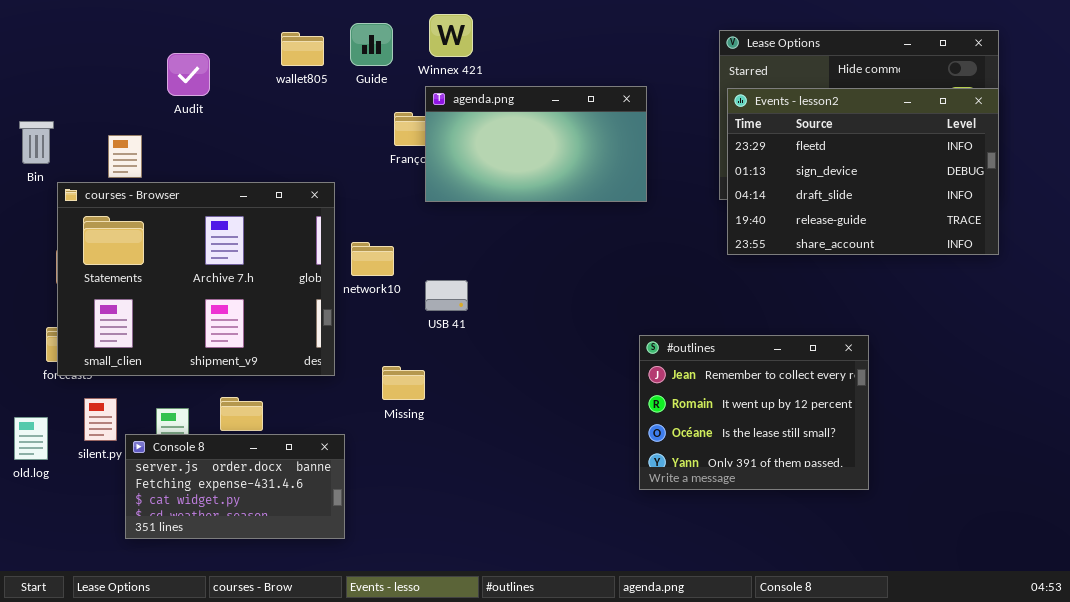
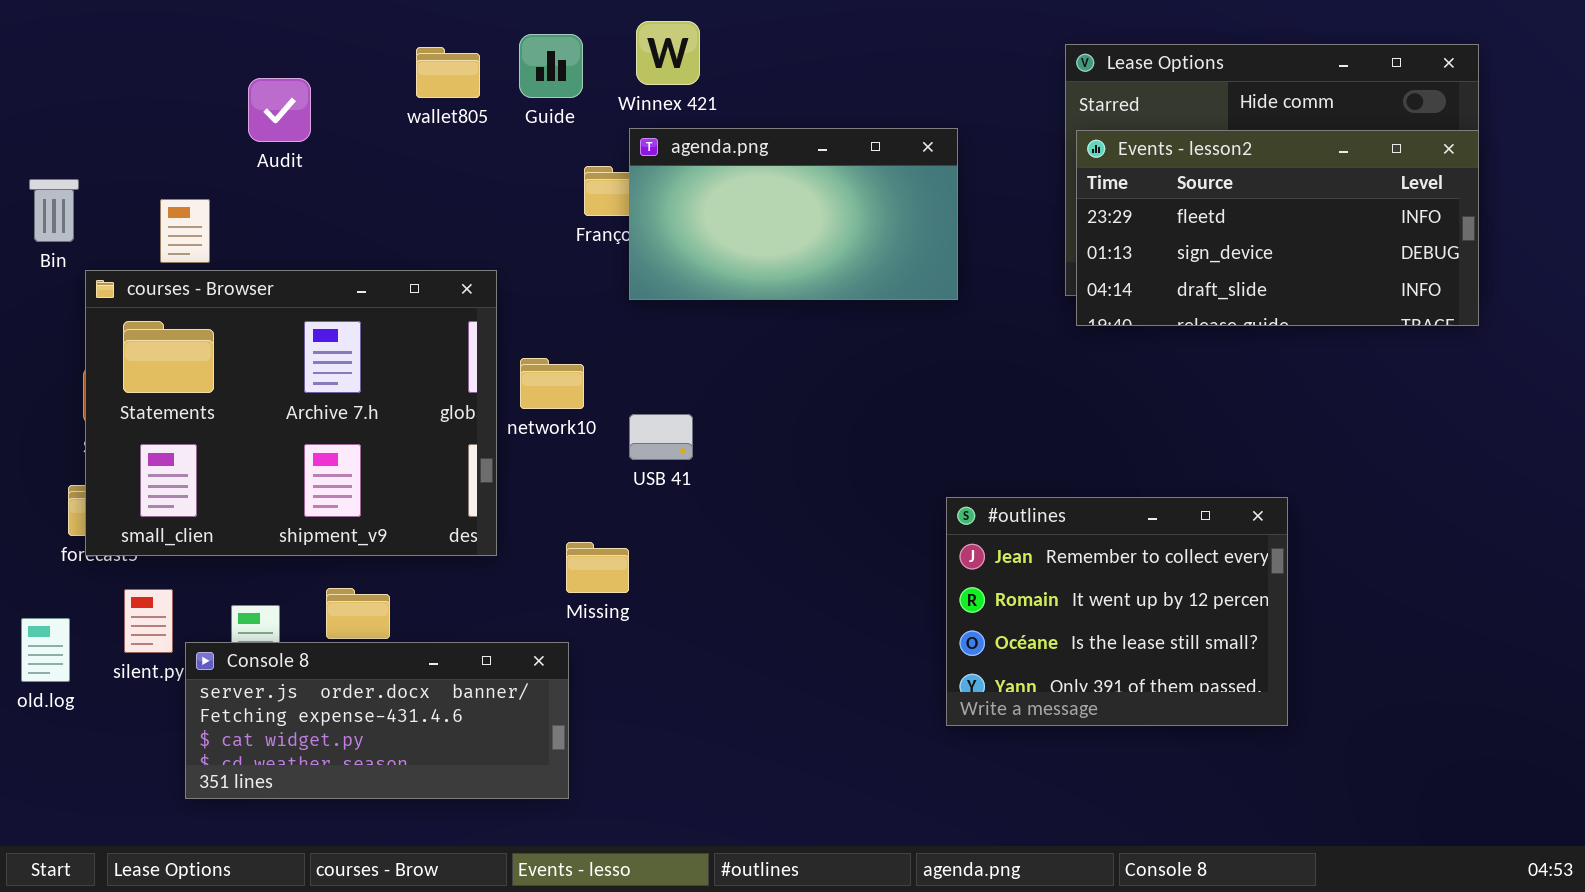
Events - lesson2: [727,88,999,255] -> [1076,130,1479,326], resized
Console 8: [125,434,345,539] -> [185,642,569,799], resized

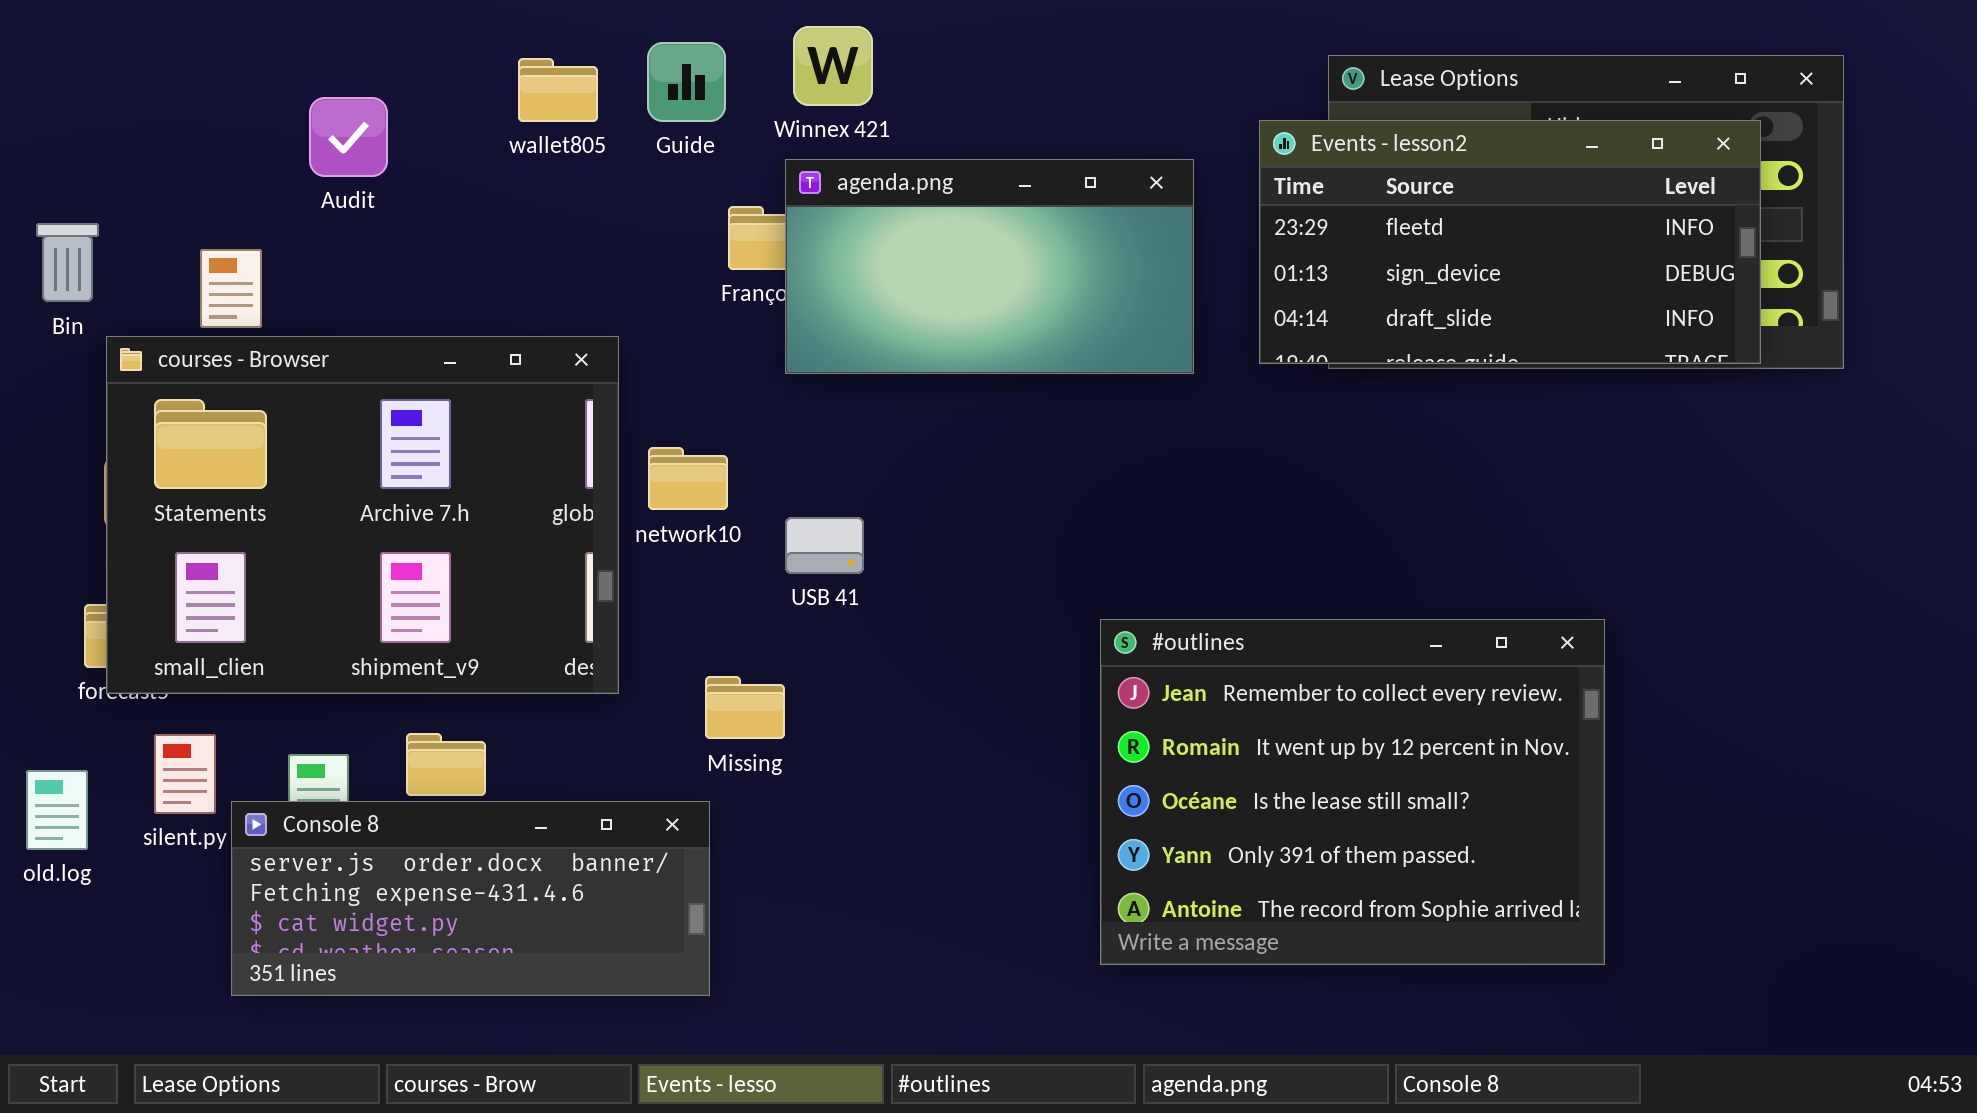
Events - lesson2: [1076,130,1479,326] -> [1259,120,1761,364], moved
#outlines: [946,497,1288,726] -> [1100,619,1605,965], resized

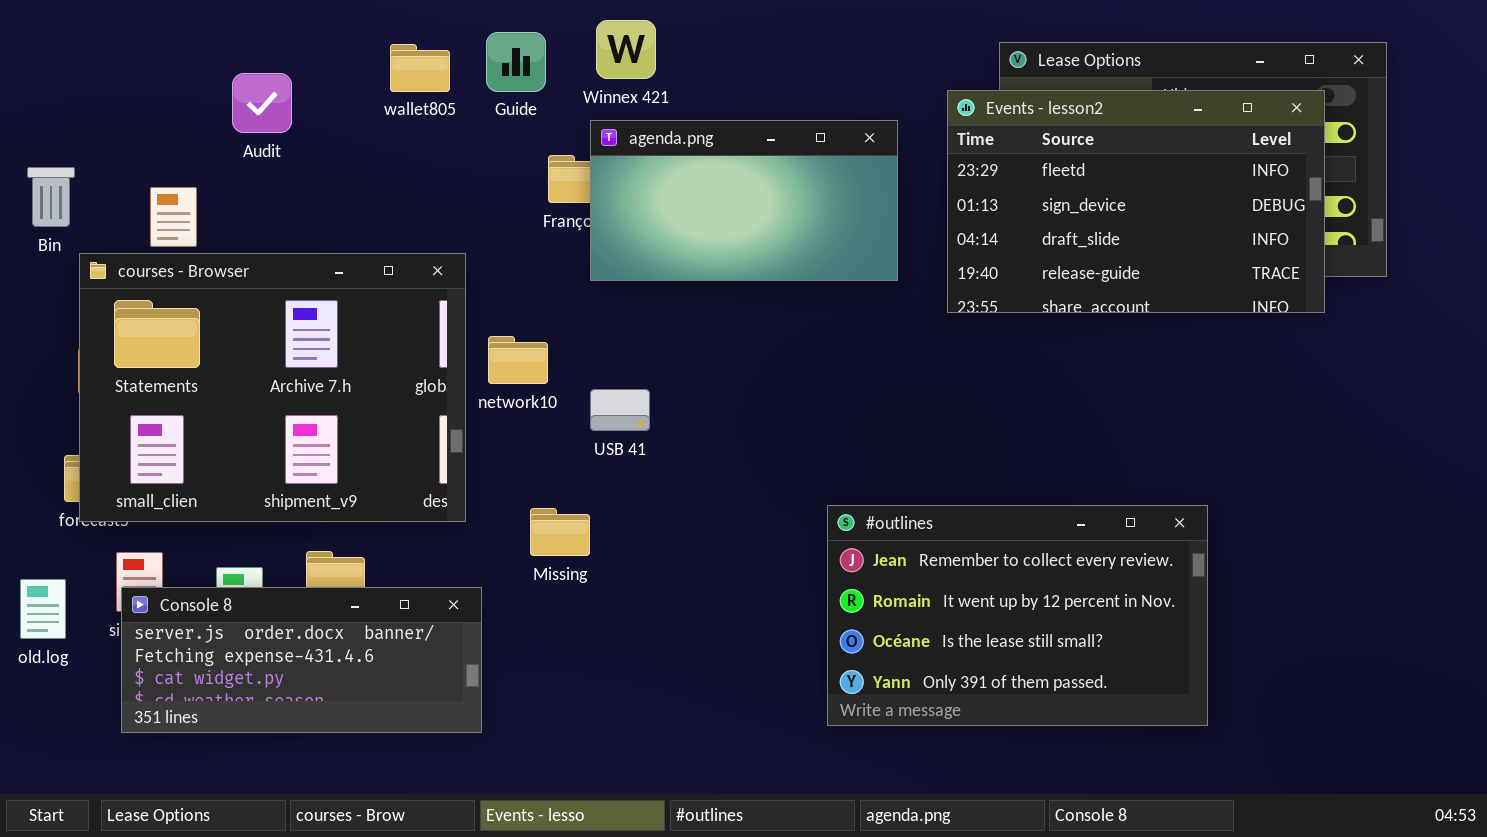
Events - lesson2: [1259,120,1761,364] -> [947,90,1325,313], resized
#outlines: [1100,619,1605,965] -> [827,505,1208,726], resized
Console 8: [231,801,710,996] -> [121,587,482,733], moved

